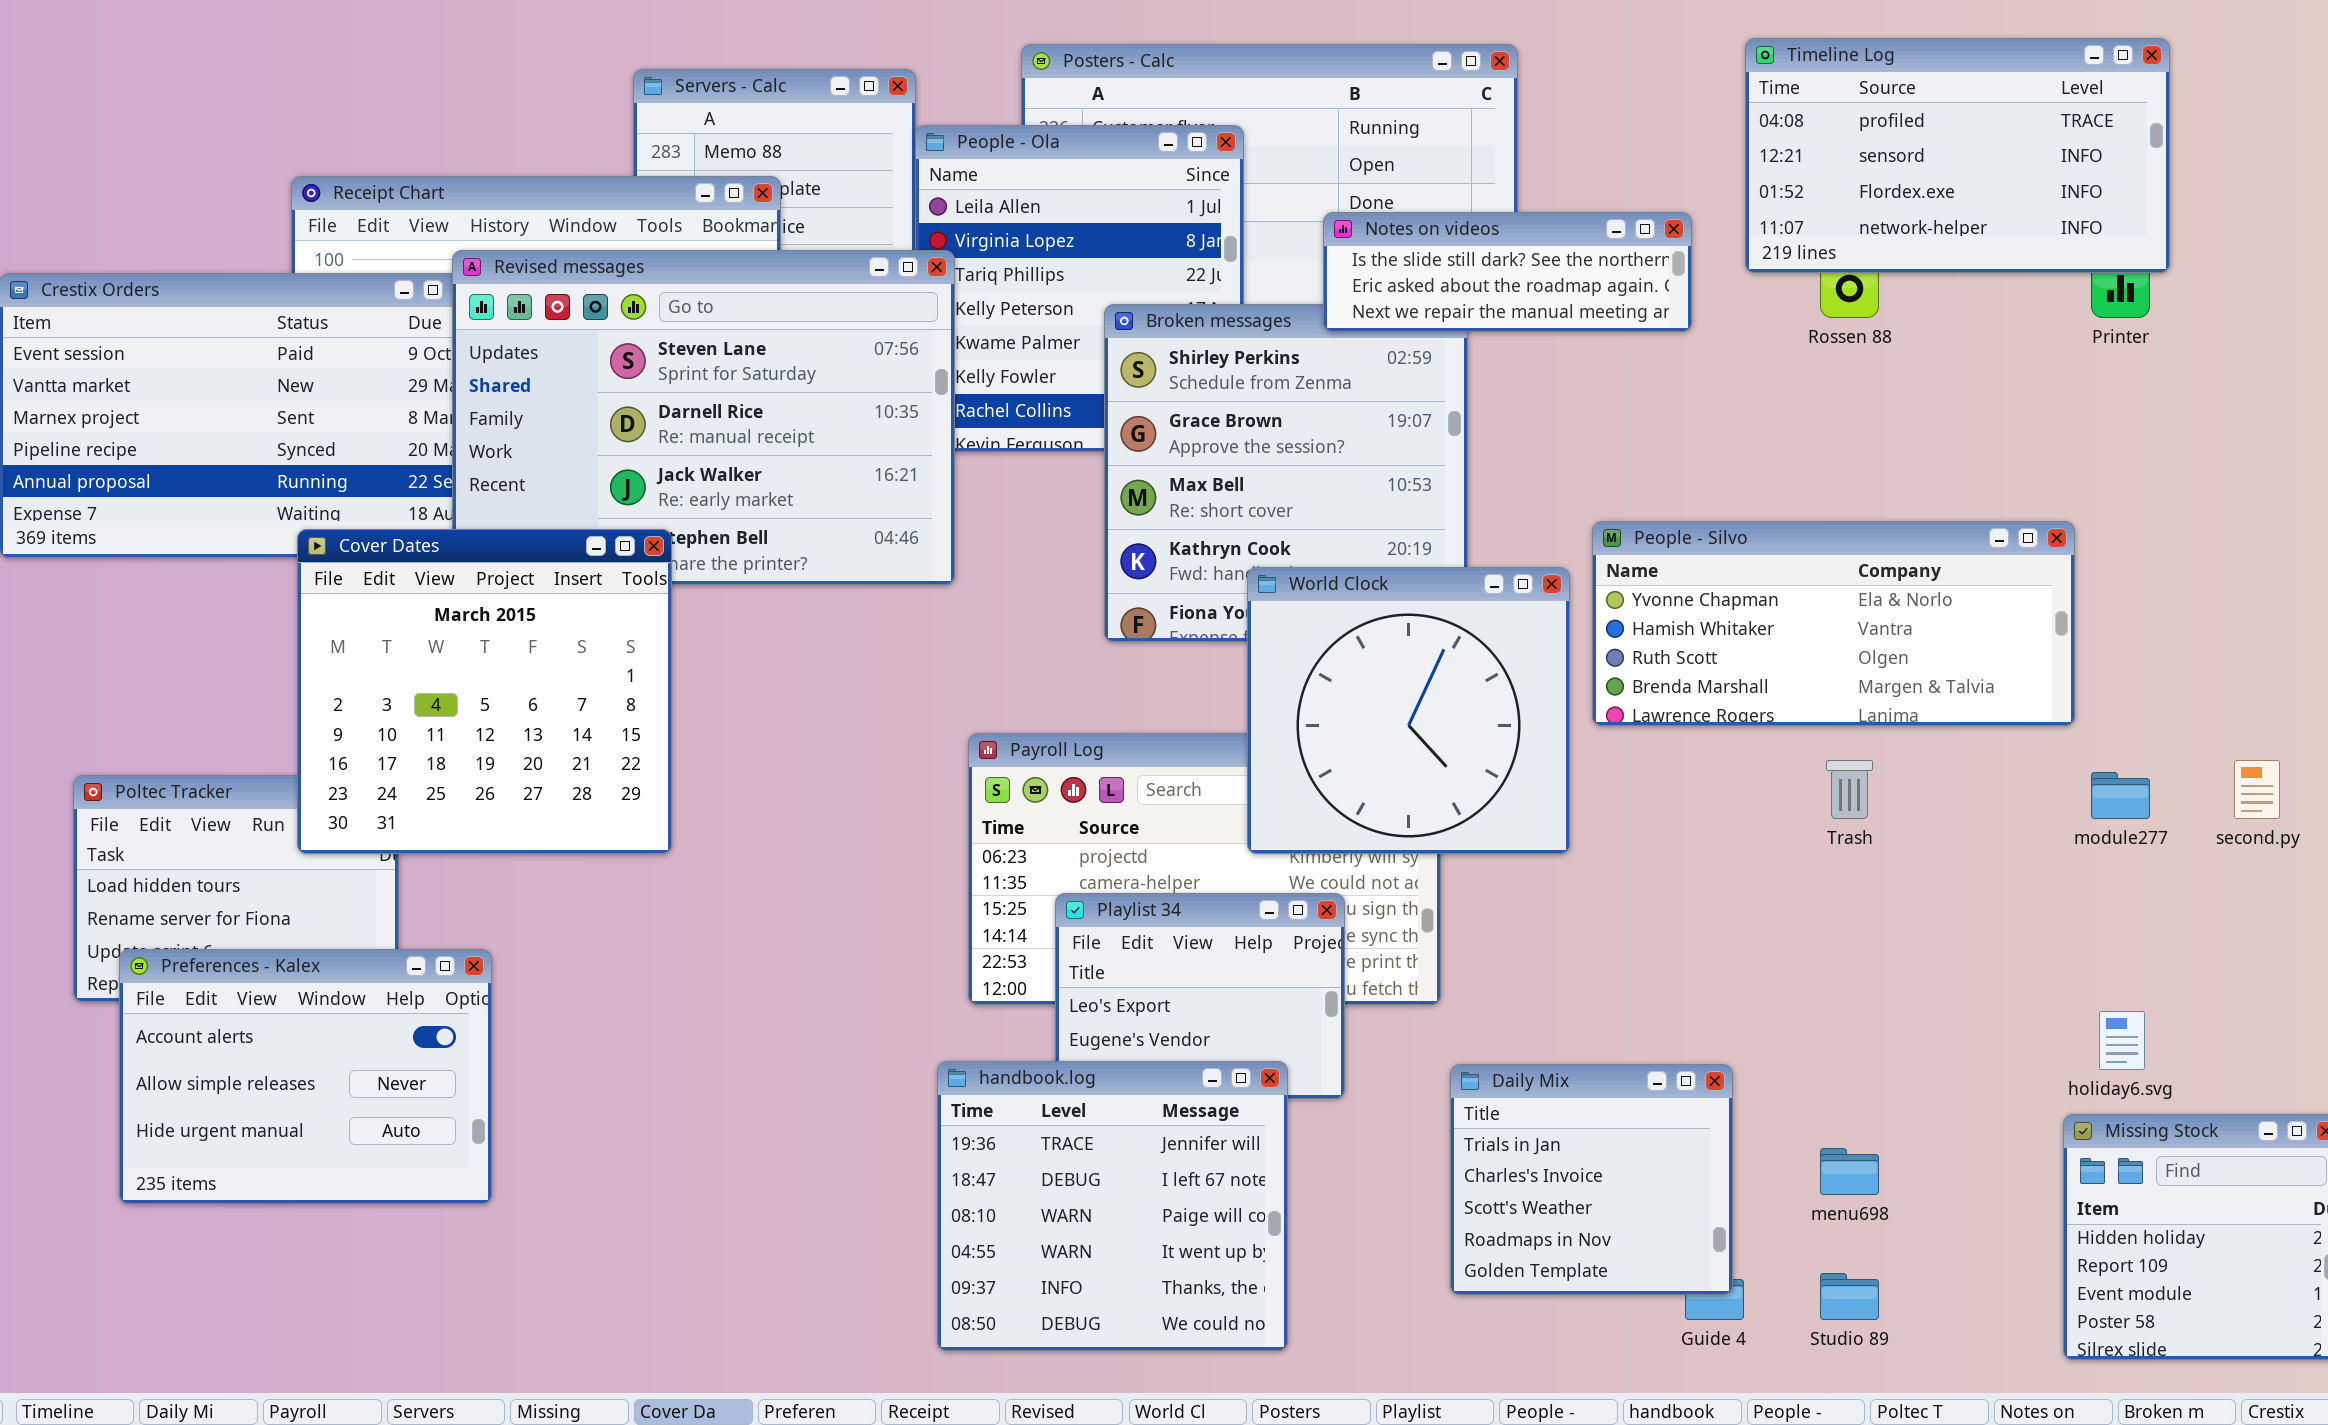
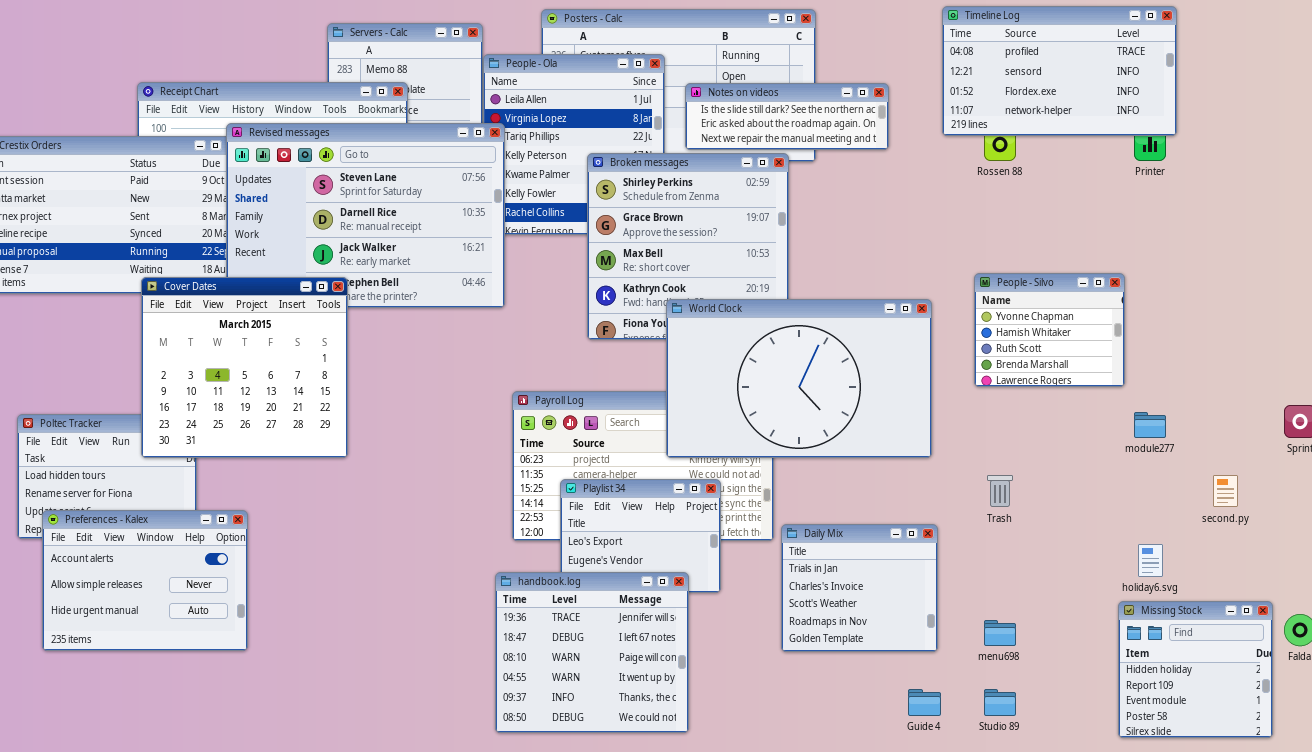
Notes on videos: [1323,212,1692,332] -> [685,83,889,150], moved
People - Silvo: [1592,521,2075,726] -> [974,273,1125,387], resized
World Clock: [1247,567,1570,854] -> [666,299,932,458], resized
Trash: [1826,760,1873,819] -> [987,475,1013,507], moved
second.py: [2234,760,2280,819] -> [1213,475,1238,507], moved
Daily Mix: [1450,1064,1733,1295] -> [781,524,938,652], moved

